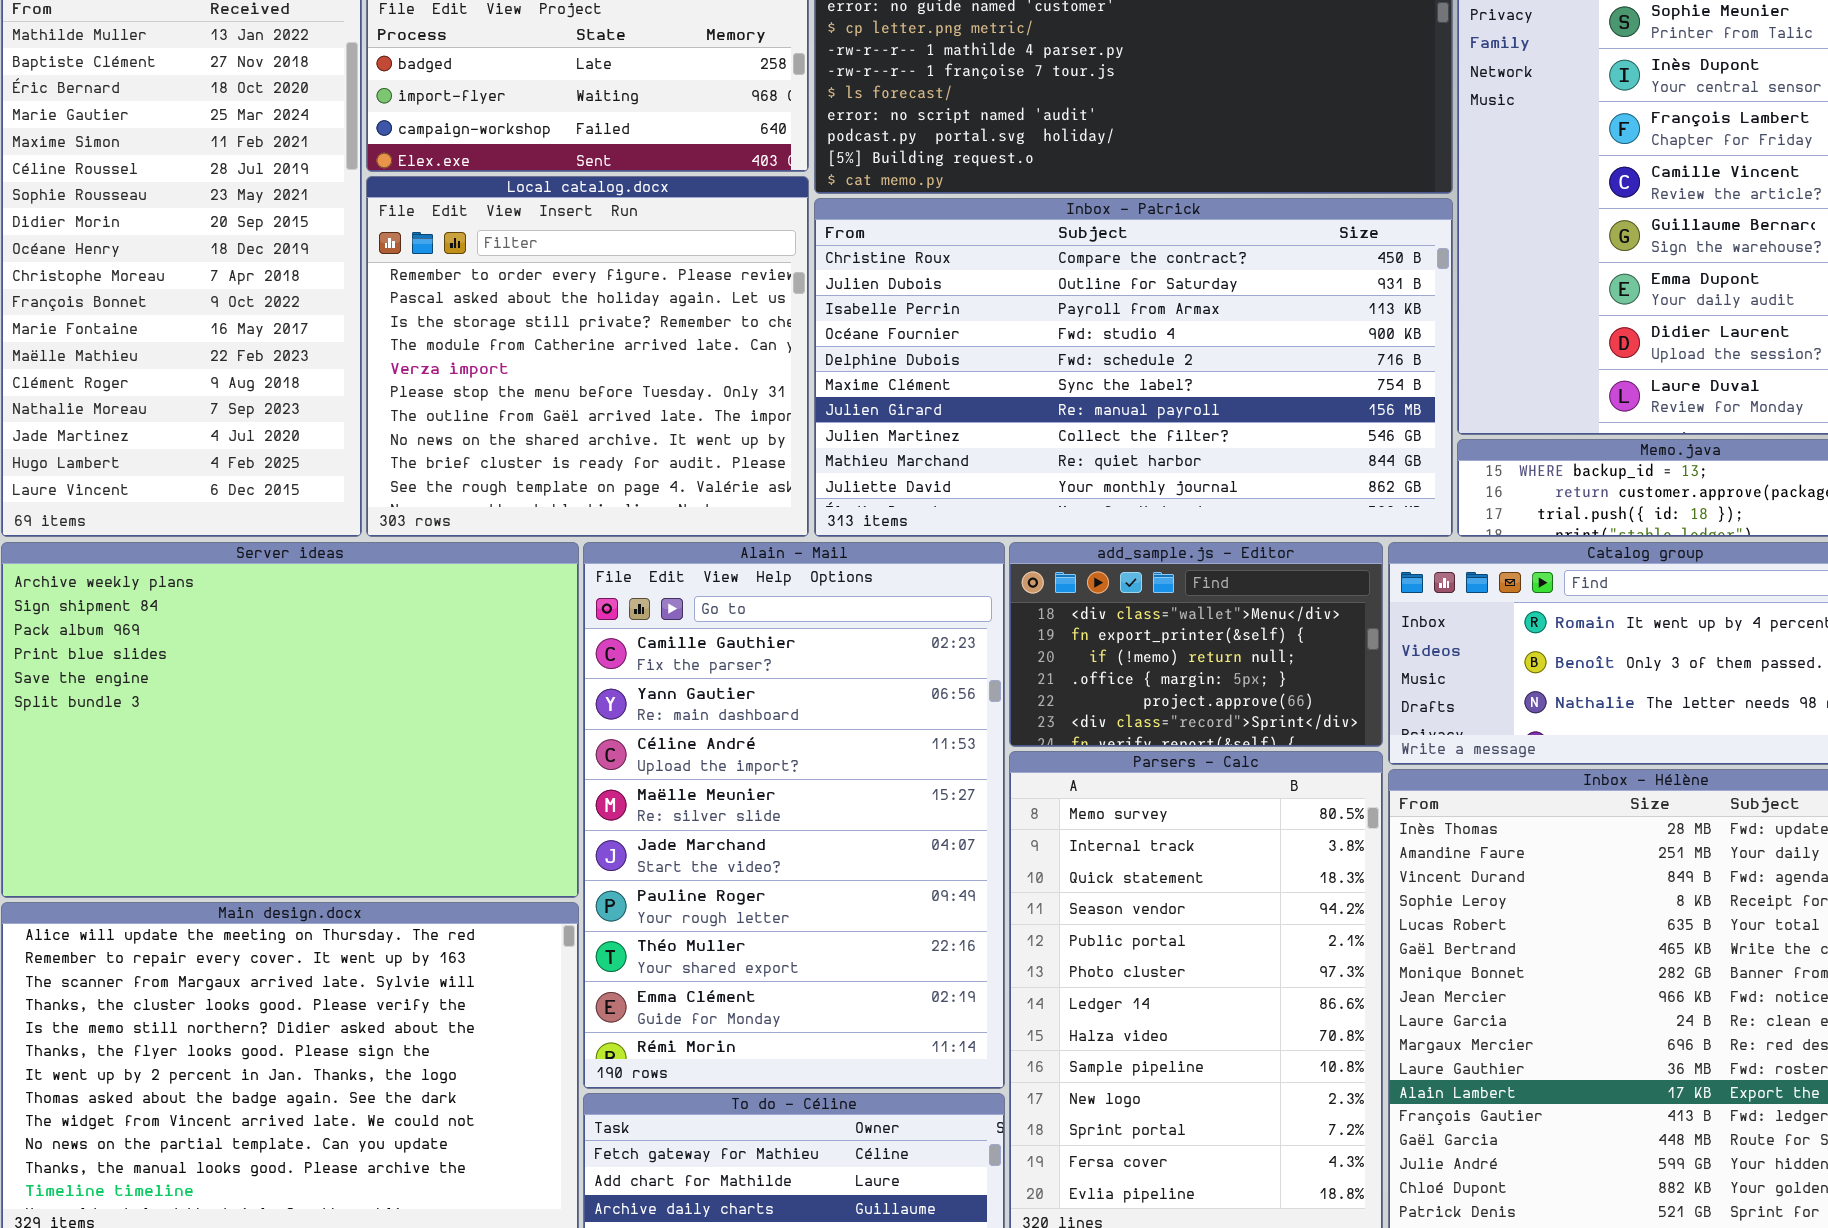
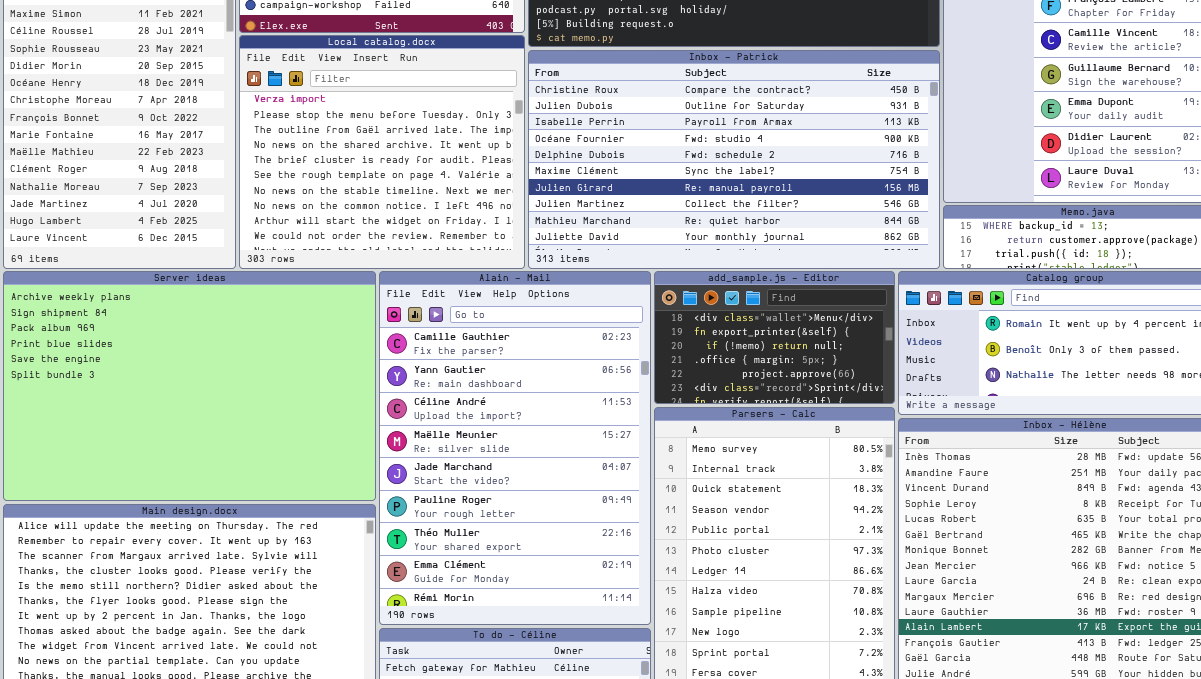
Local catalog.docx: [366,176,809,537] -> [239,35,525,269], scrolled down 4 rows

